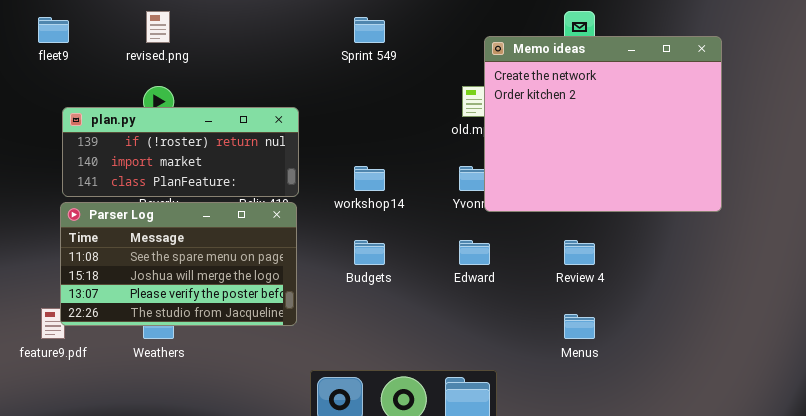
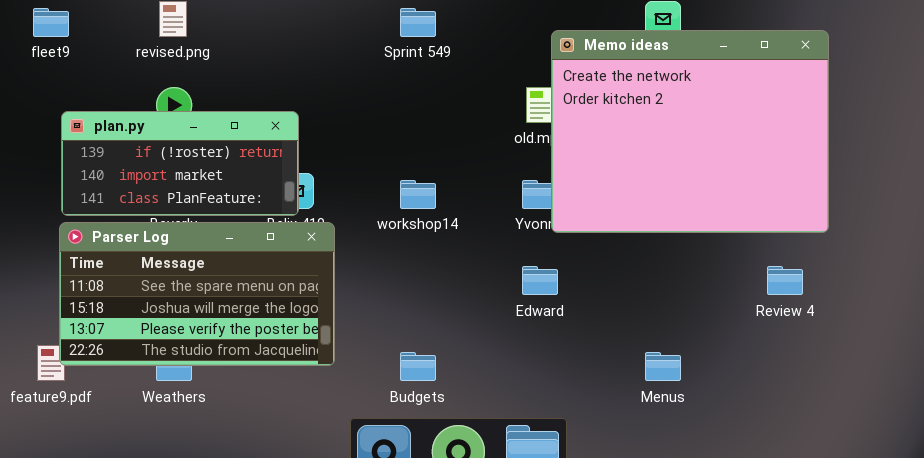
plan.py: [62,107,299,197] -> [61,111,299,216], resized
Budgets: [354,240,385,265] -> [400,352,436,381], moved
Review 4: [564,240,595,265] -> [767,266,803,295], moved

